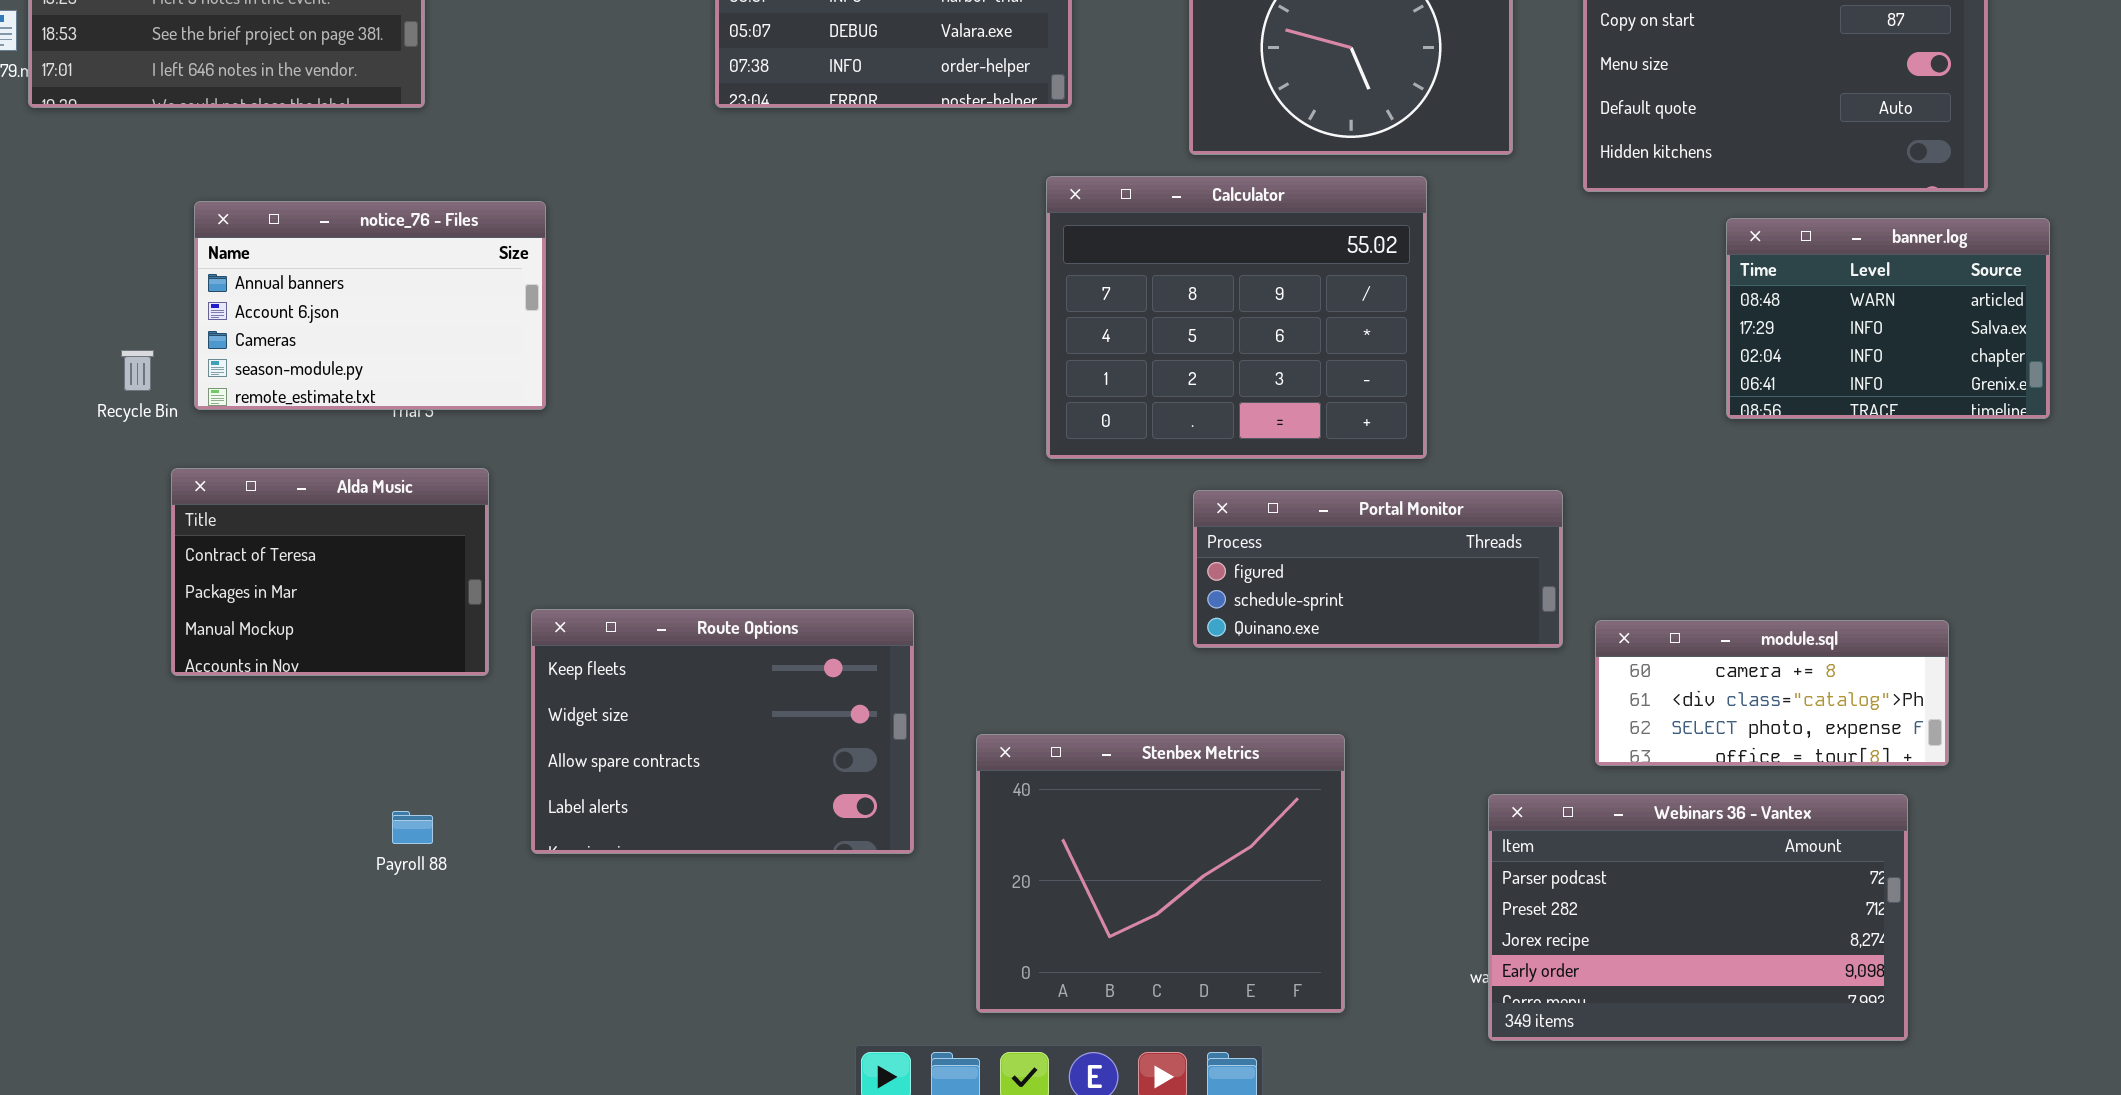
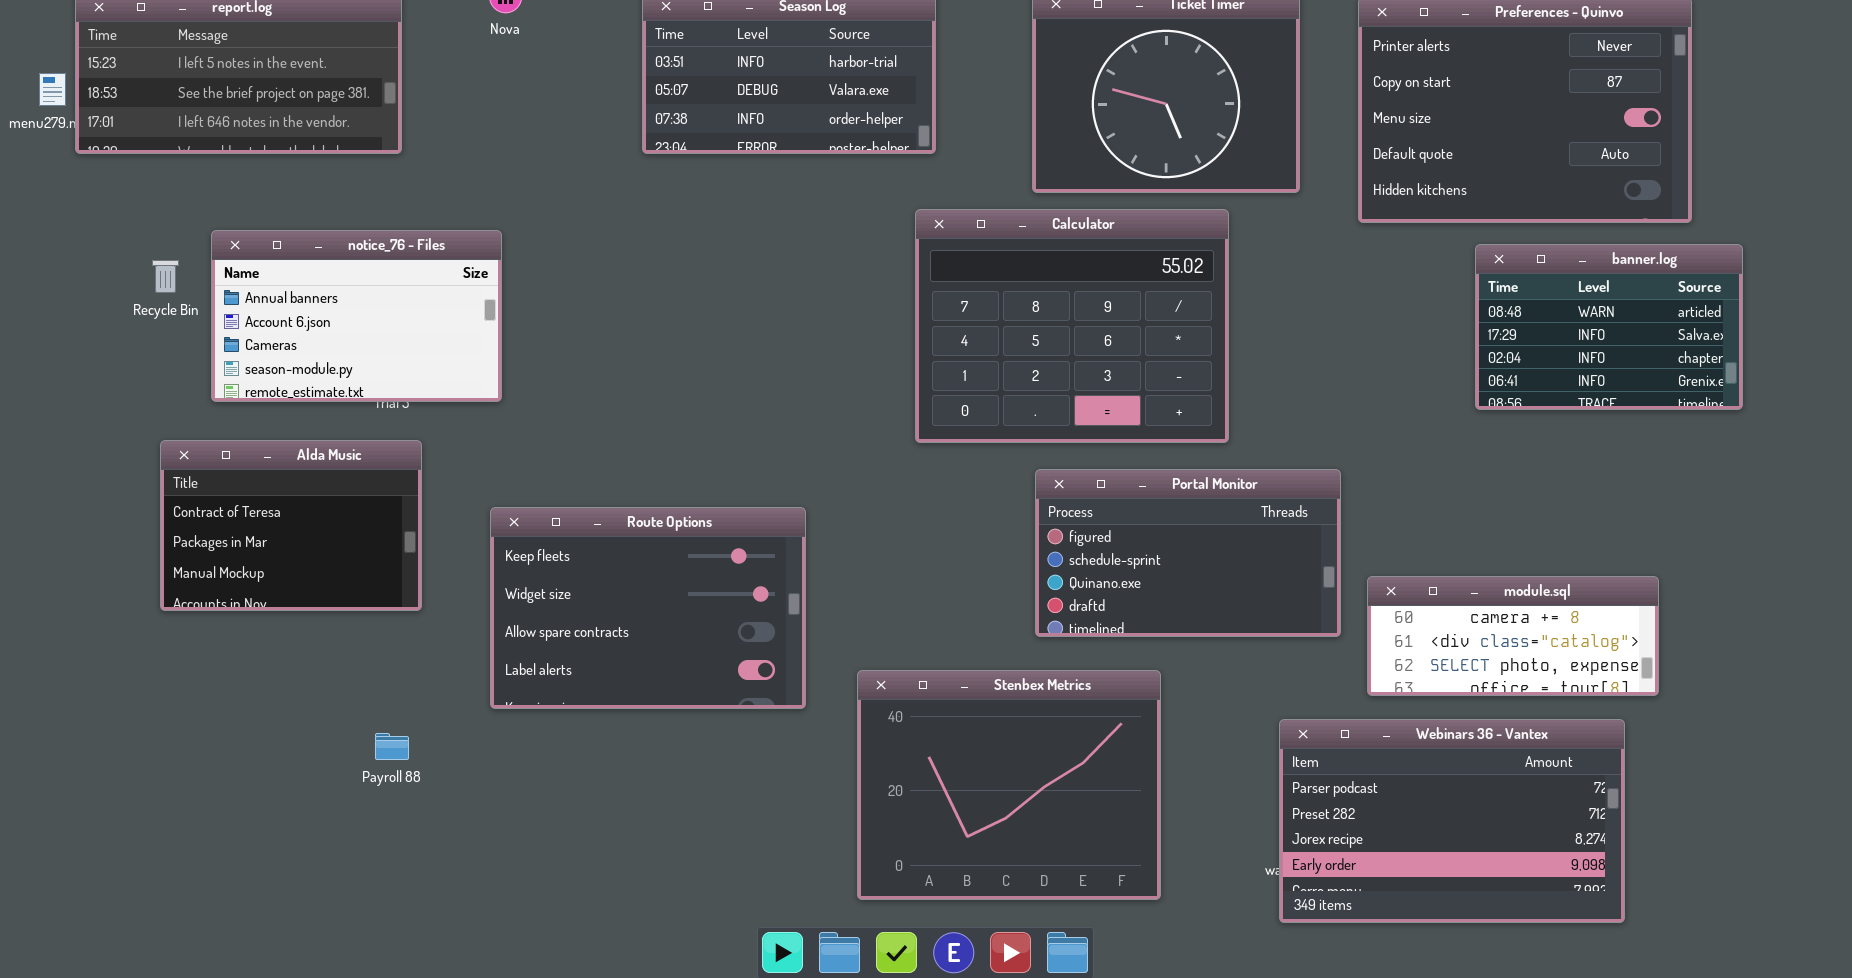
Recycle Bin: [121,350,154,391] -> [152,260,179,293], moved
Alda Music: [171,468,489,676] -> [160,440,422,611], moved
Portal Monitor: [1193,490,1563,648] -> [1035,469,1341,637], resized
Route Options: [531,609,914,854] -> [490,507,806,709], moved

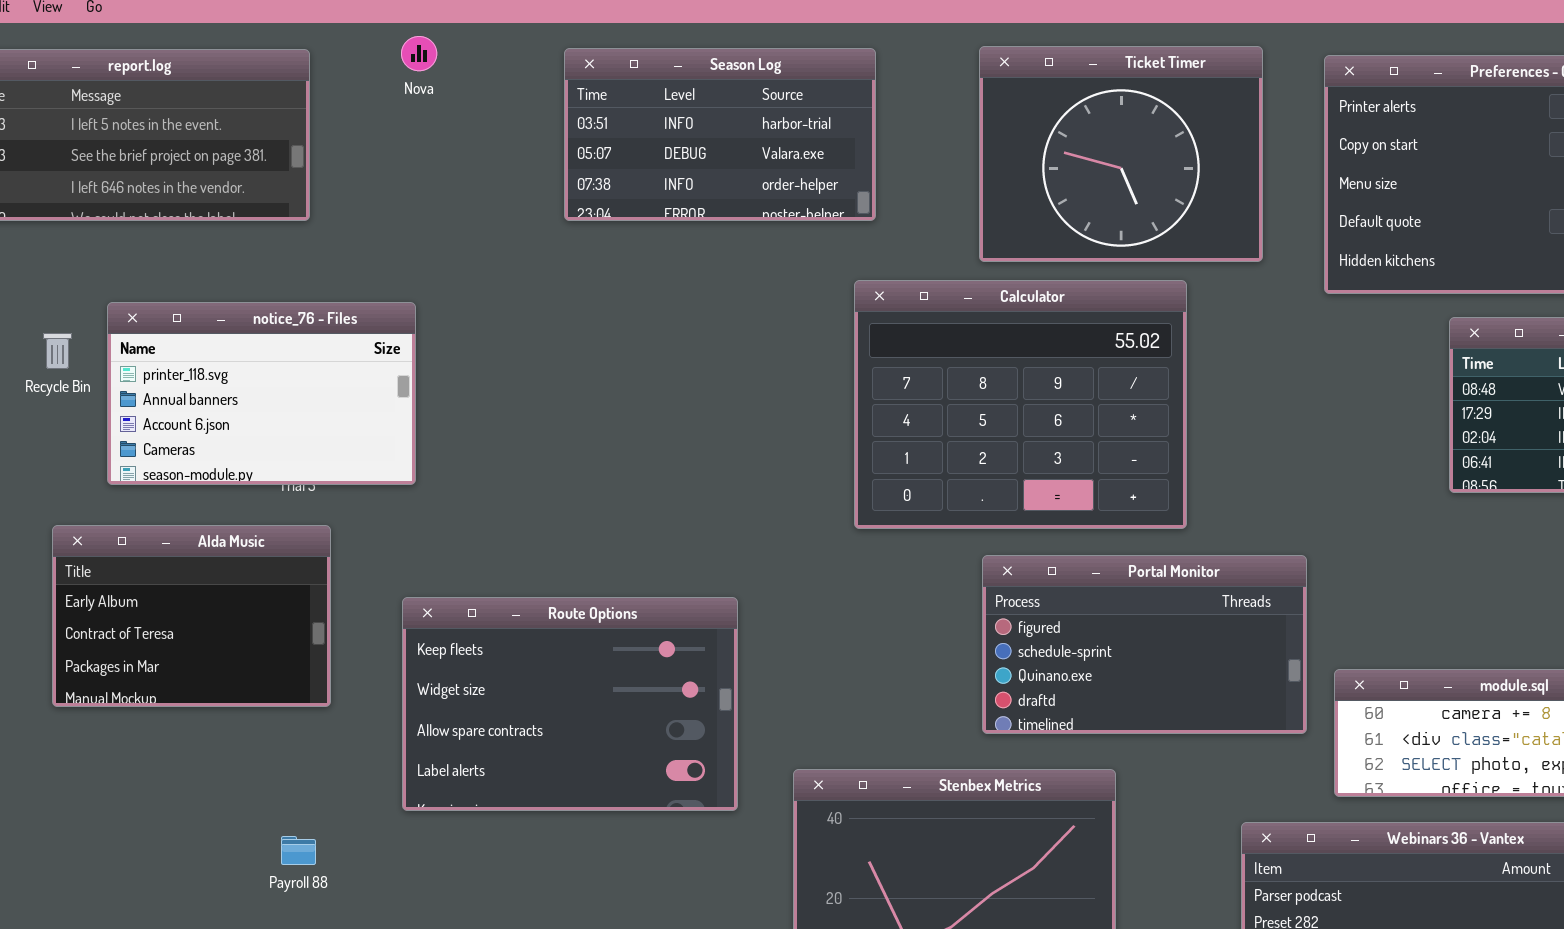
notice_76 - Files: [211,230,502,402] -> [107,302,416,485], scrolled up 1 row
Alda Music: [160,440,422,611] -> [52,525,331,707], scrolled up 1 row

